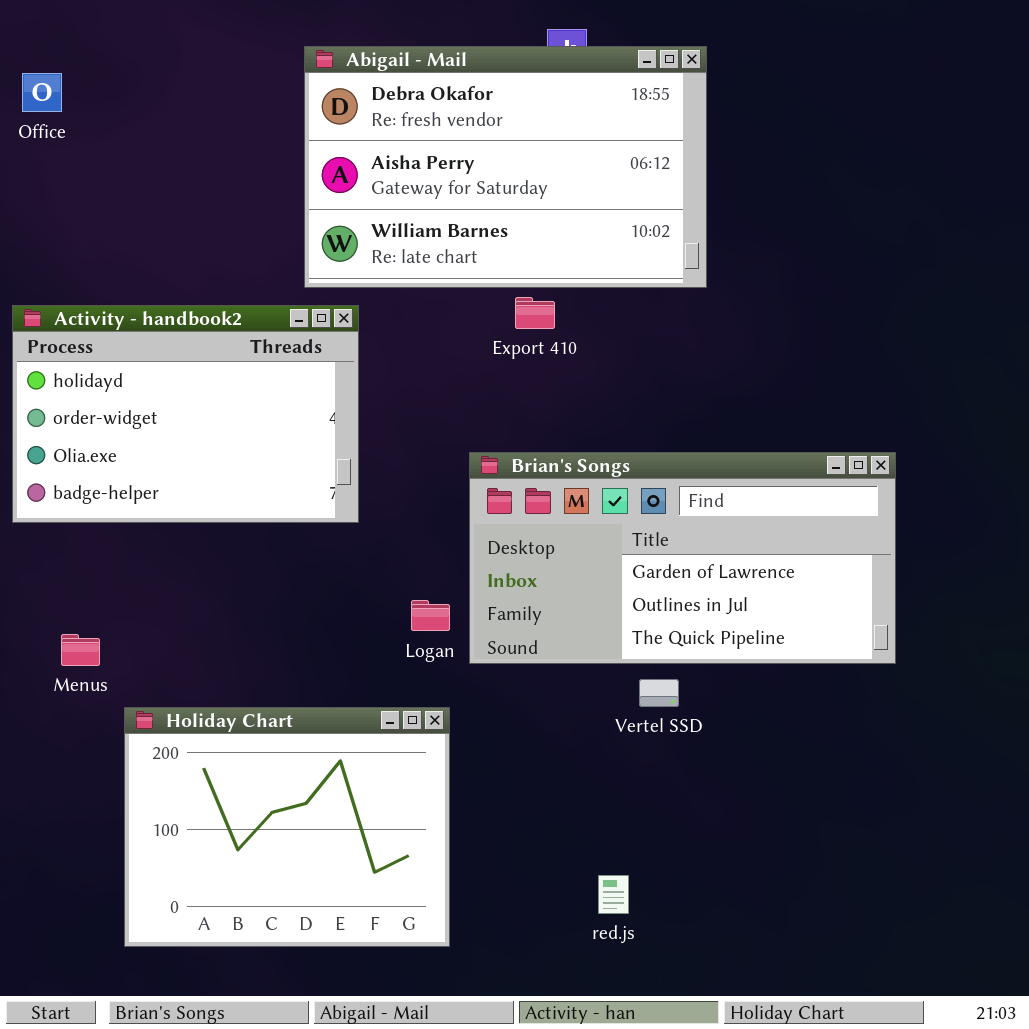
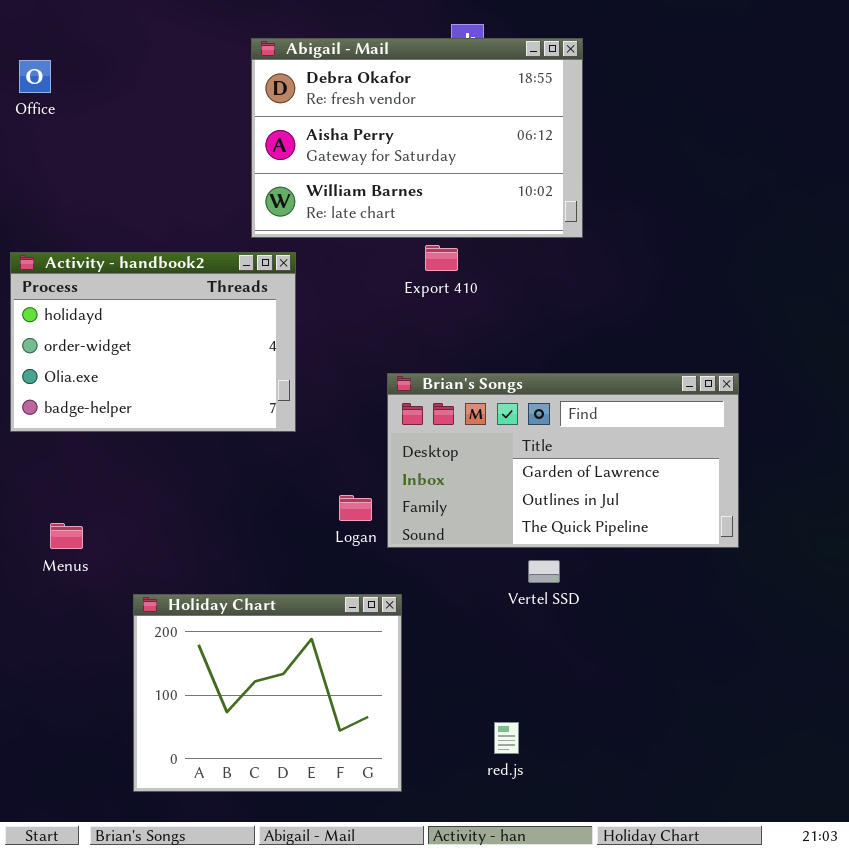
Holiday Chart: [124,707,450,947] -> [133,594,402,792], moved

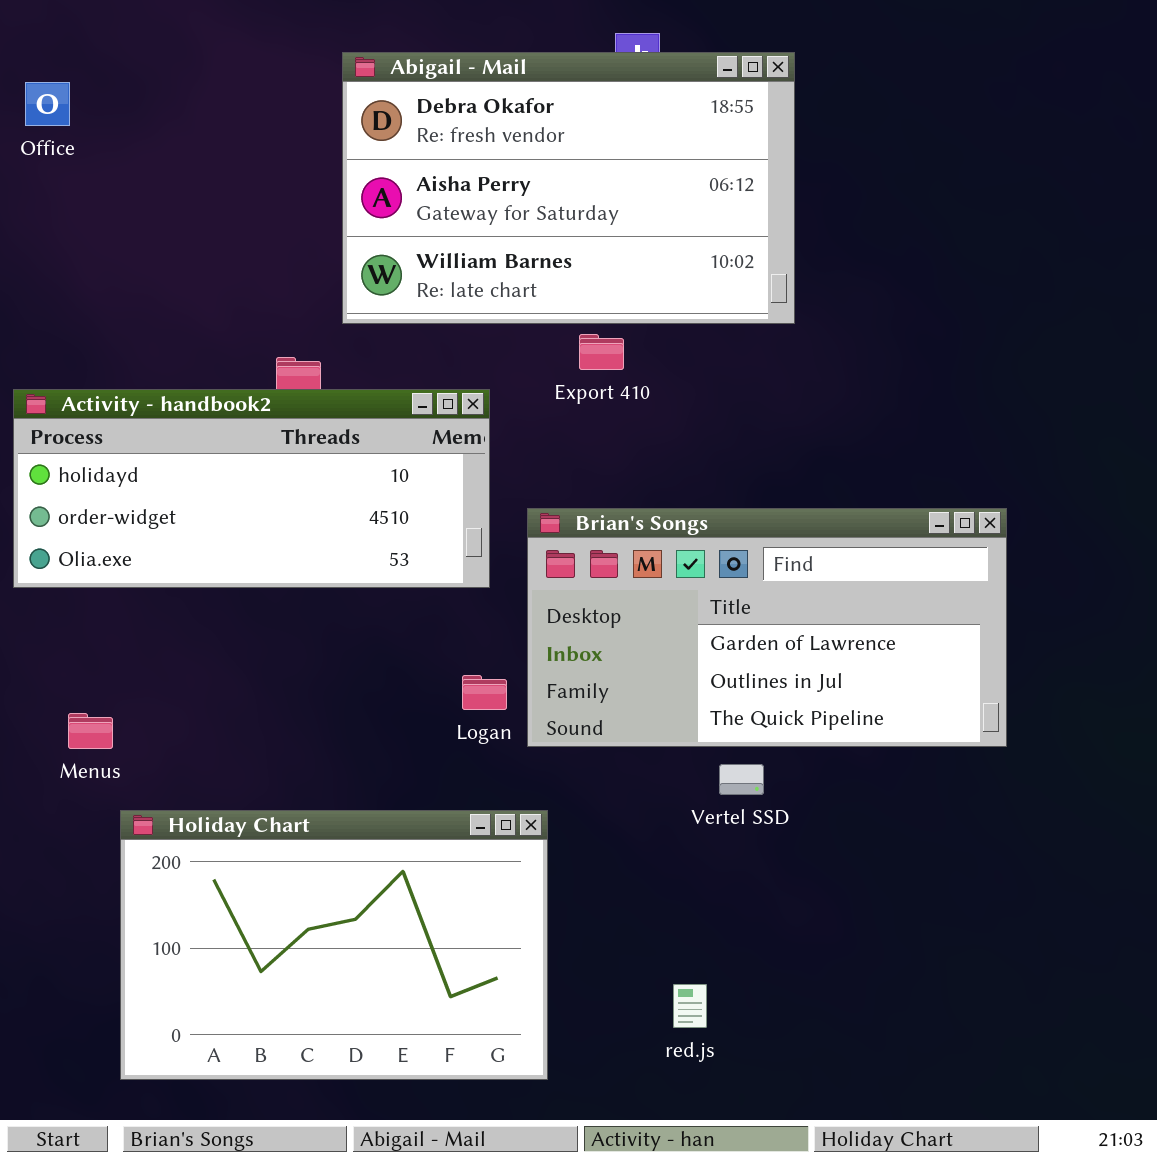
Activity - handbook2: [10,252,296,432] -> [13,389,490,588], resized
Holiday Chart: [133,594,402,792] -> [120,810,548,1080], resized

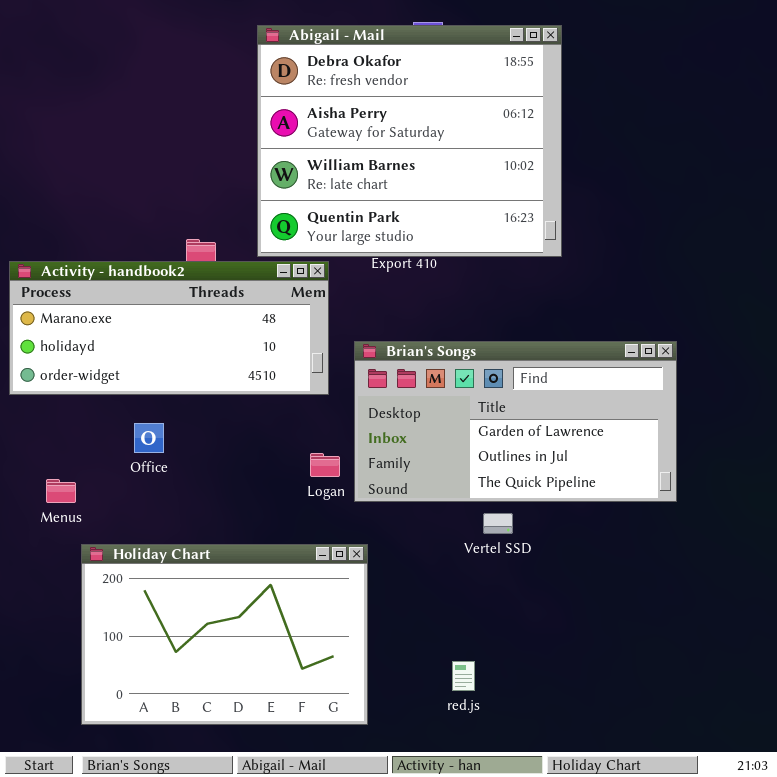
Abigail - Mail: [342,52,795,324] -> [257,25,562,257], moved, resized
Office: [25,82,70,126] -> [134,423,164,453], moved
Activity - handbook2: [13,389,490,588] -> [9,261,329,395], scrolled up 1 row

